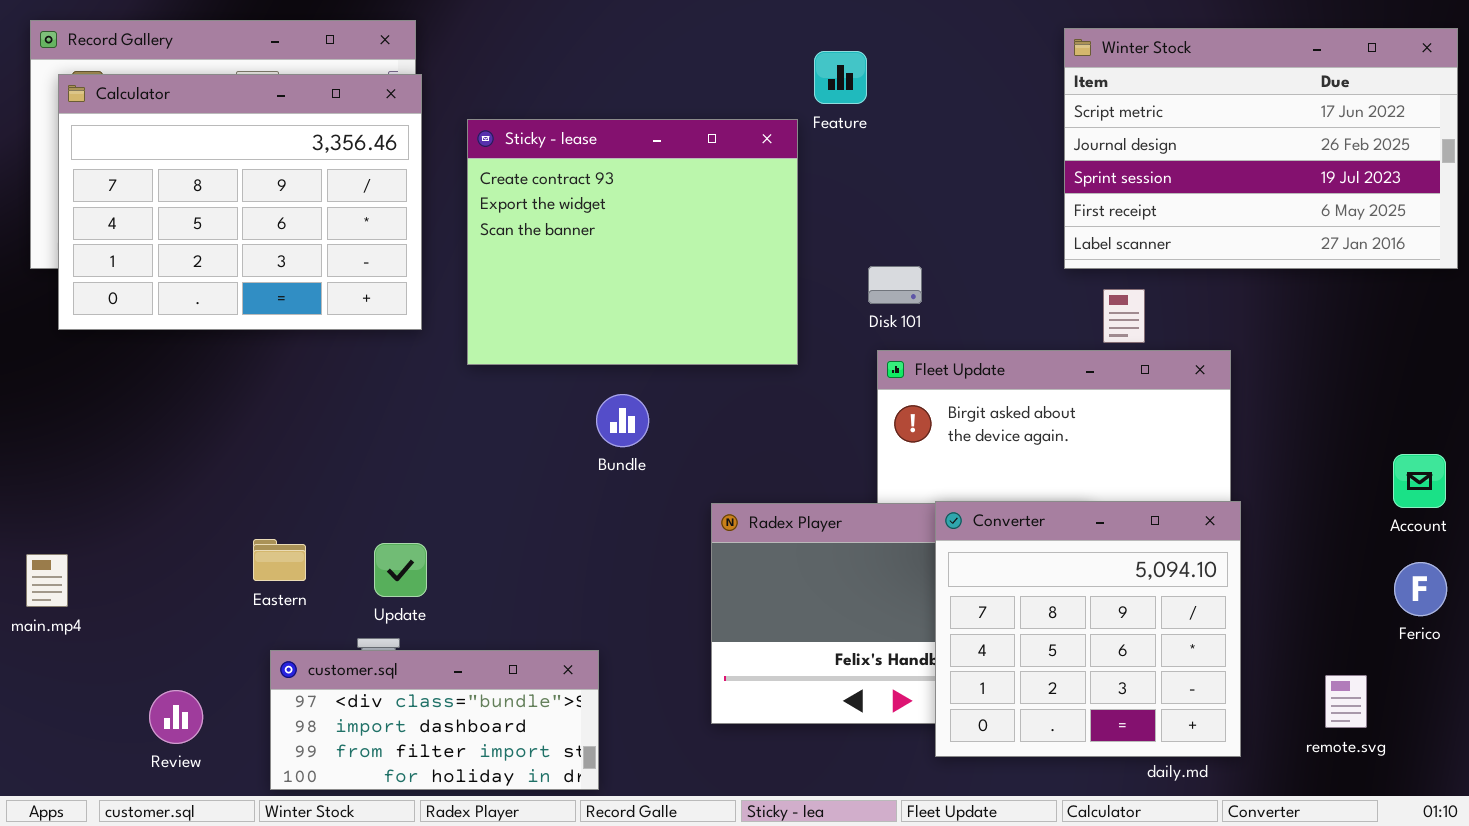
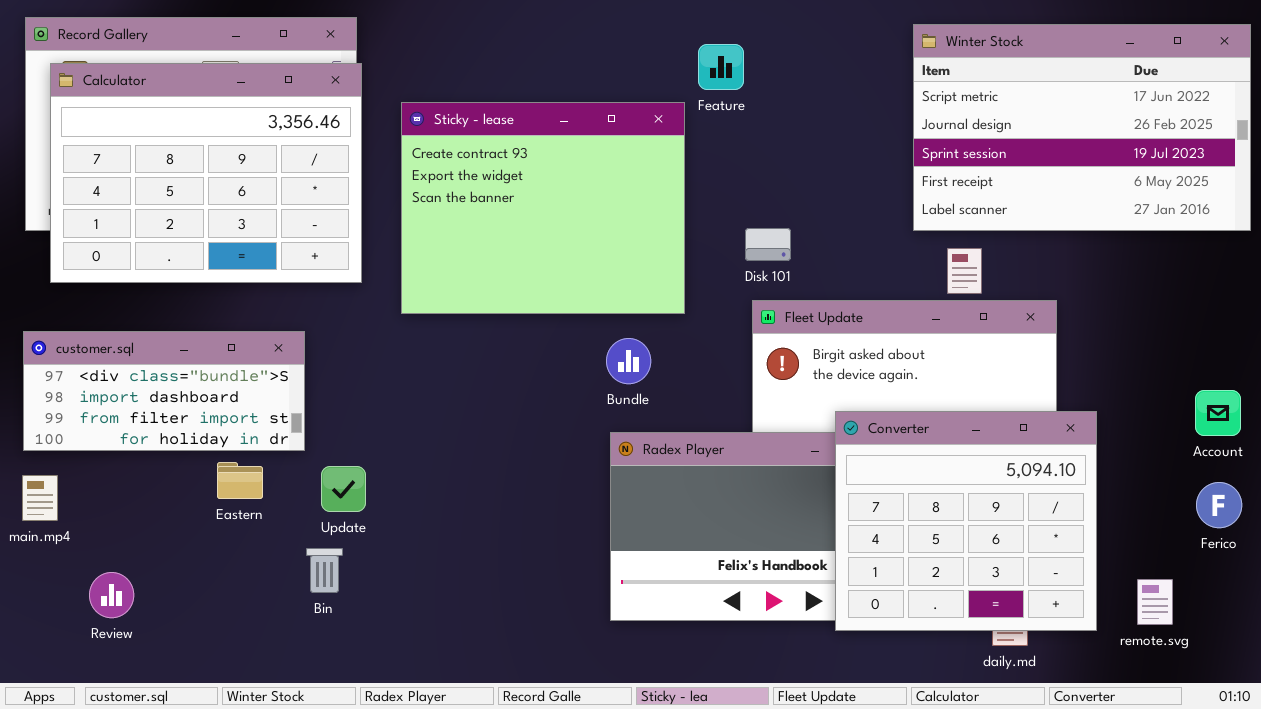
Bundle: [596,394,649,447] -> [606,338,651,384], moved
Converter: [935,501,1241,757] -> [835,411,1097,631], moved
customer.sql: [270,650,599,790] -> [23,331,305,451], moved
Review: [149,690,203,744] -> [89,572,134,618], moved

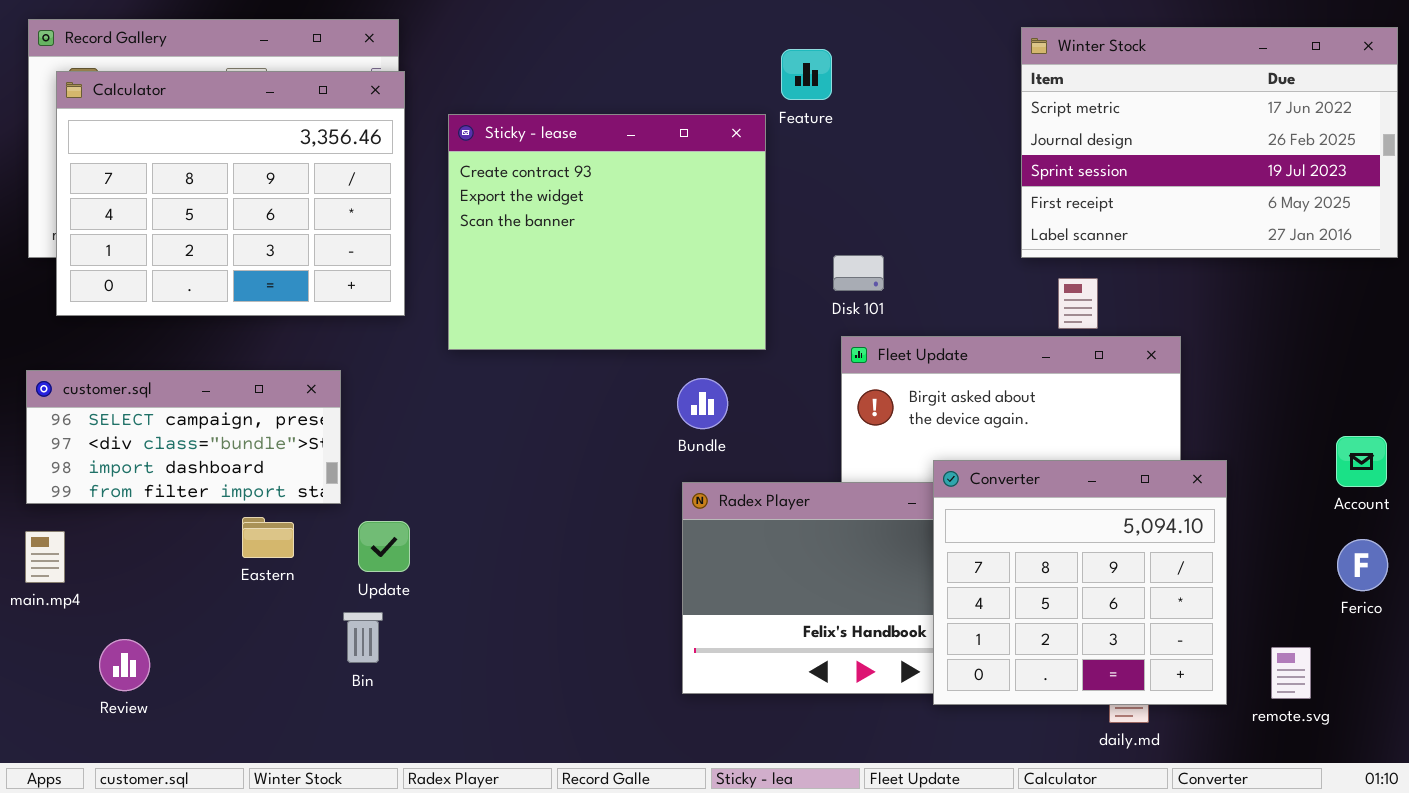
customer.sql: [23,331,305,451] -> [26,370,341,504], scrolled up 1 row

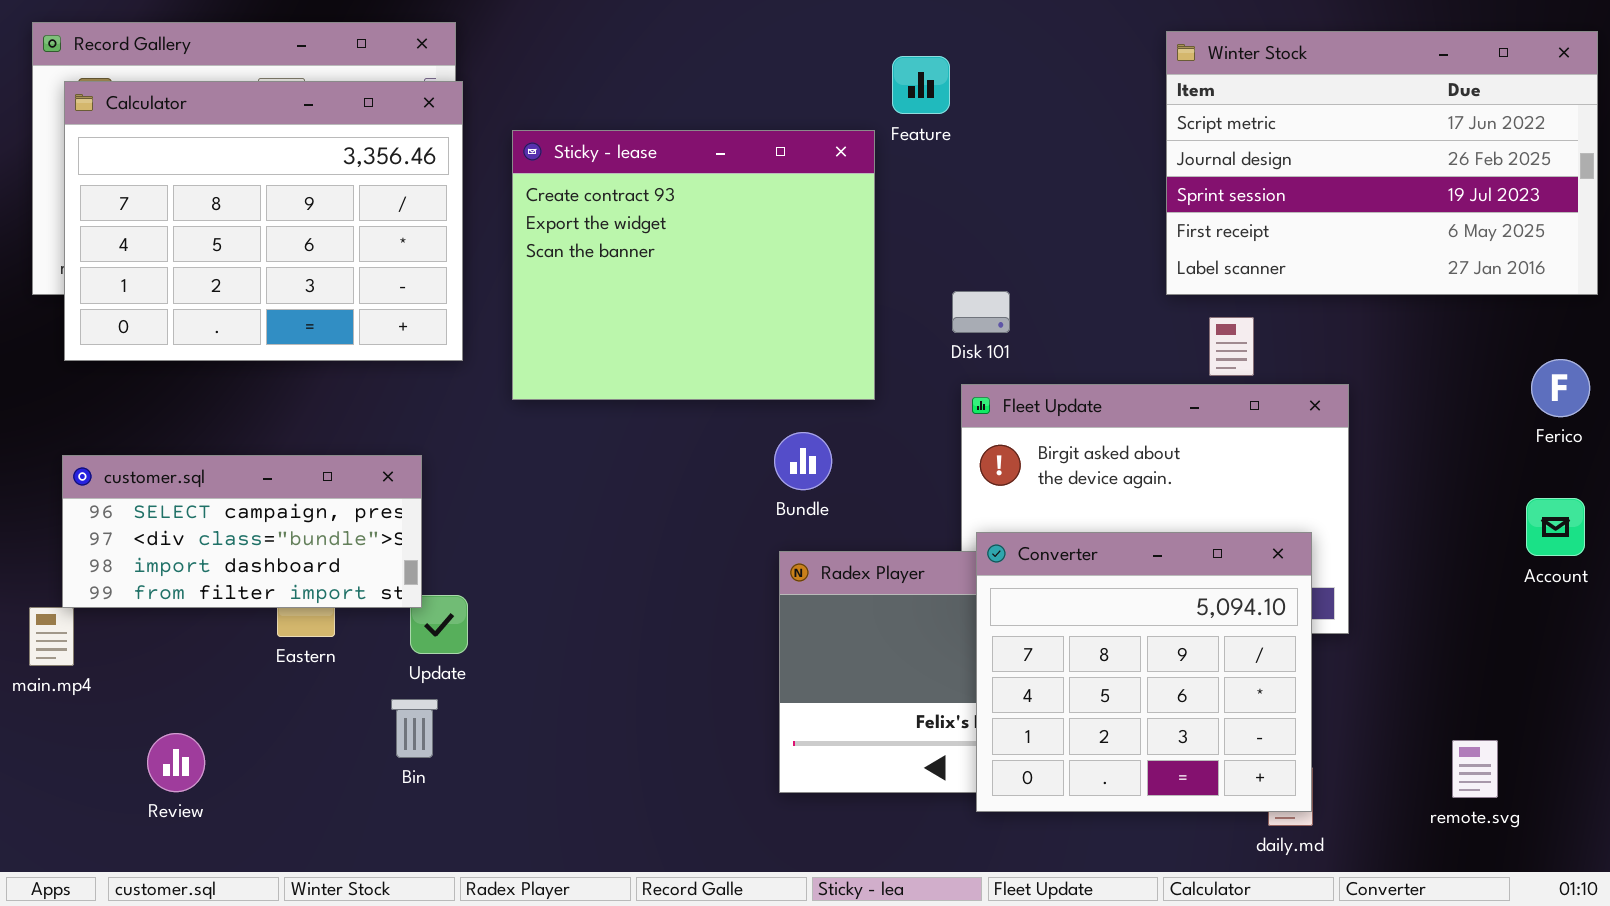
customer.sql: [26,370,341,504] -> [62,455,422,608], moved
Converter: [933,460,1227,705] -> [976,532,1312,812], moved
Ferico: [1337,539,1388,591] -> [1531,359,1590,417], moved
Review: [99,639,150,691] -> [147,733,205,792], moved

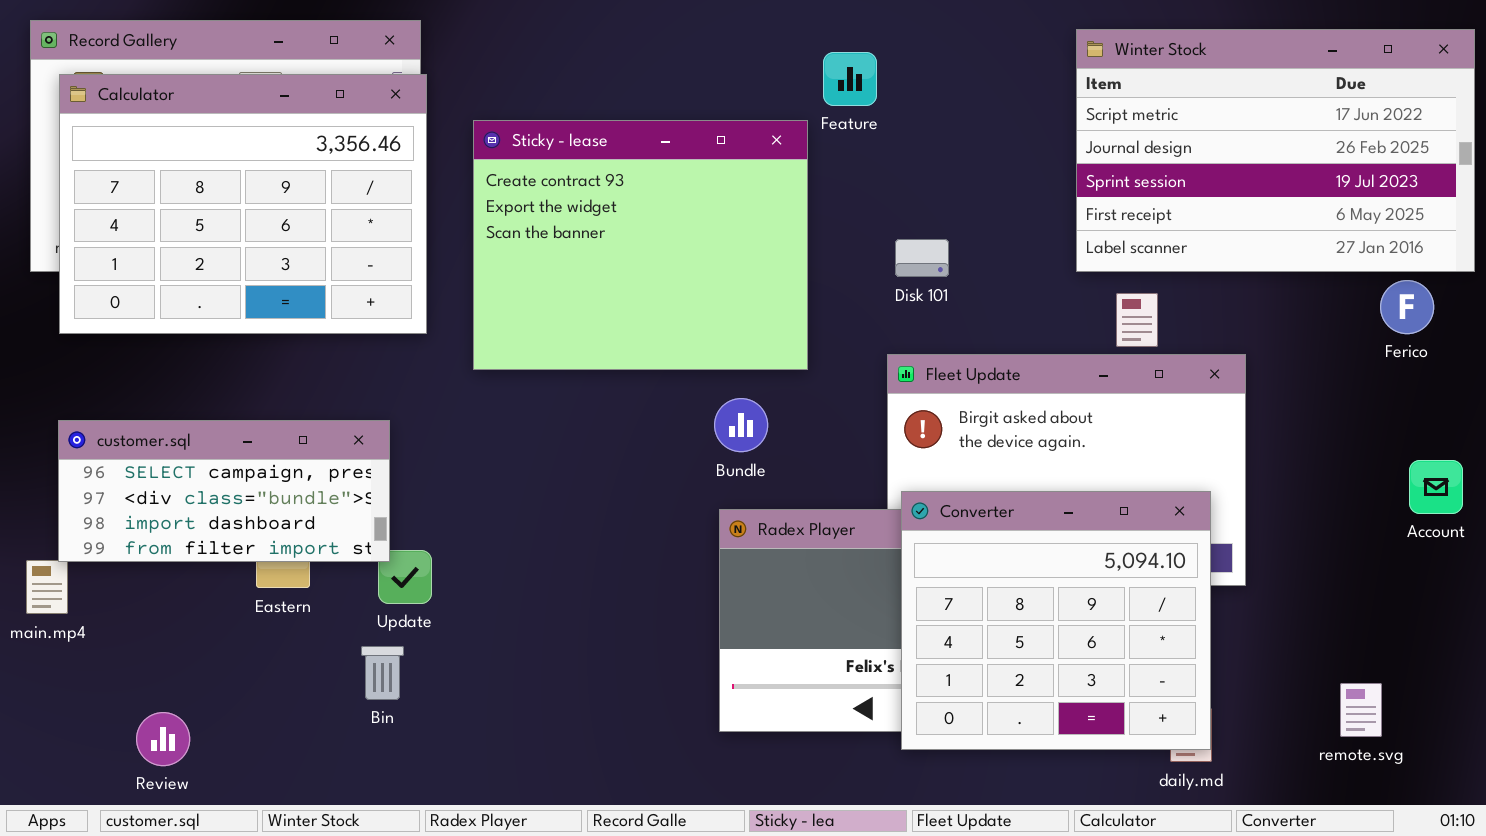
Disk 101: [952,291,1010,333] -> [895,239,949,277], moved
Ferico: [1531,359,1590,417] -> [1380,280,1434,334], moved
Review: [147,733,205,792] -> [136,712,190,766], moved

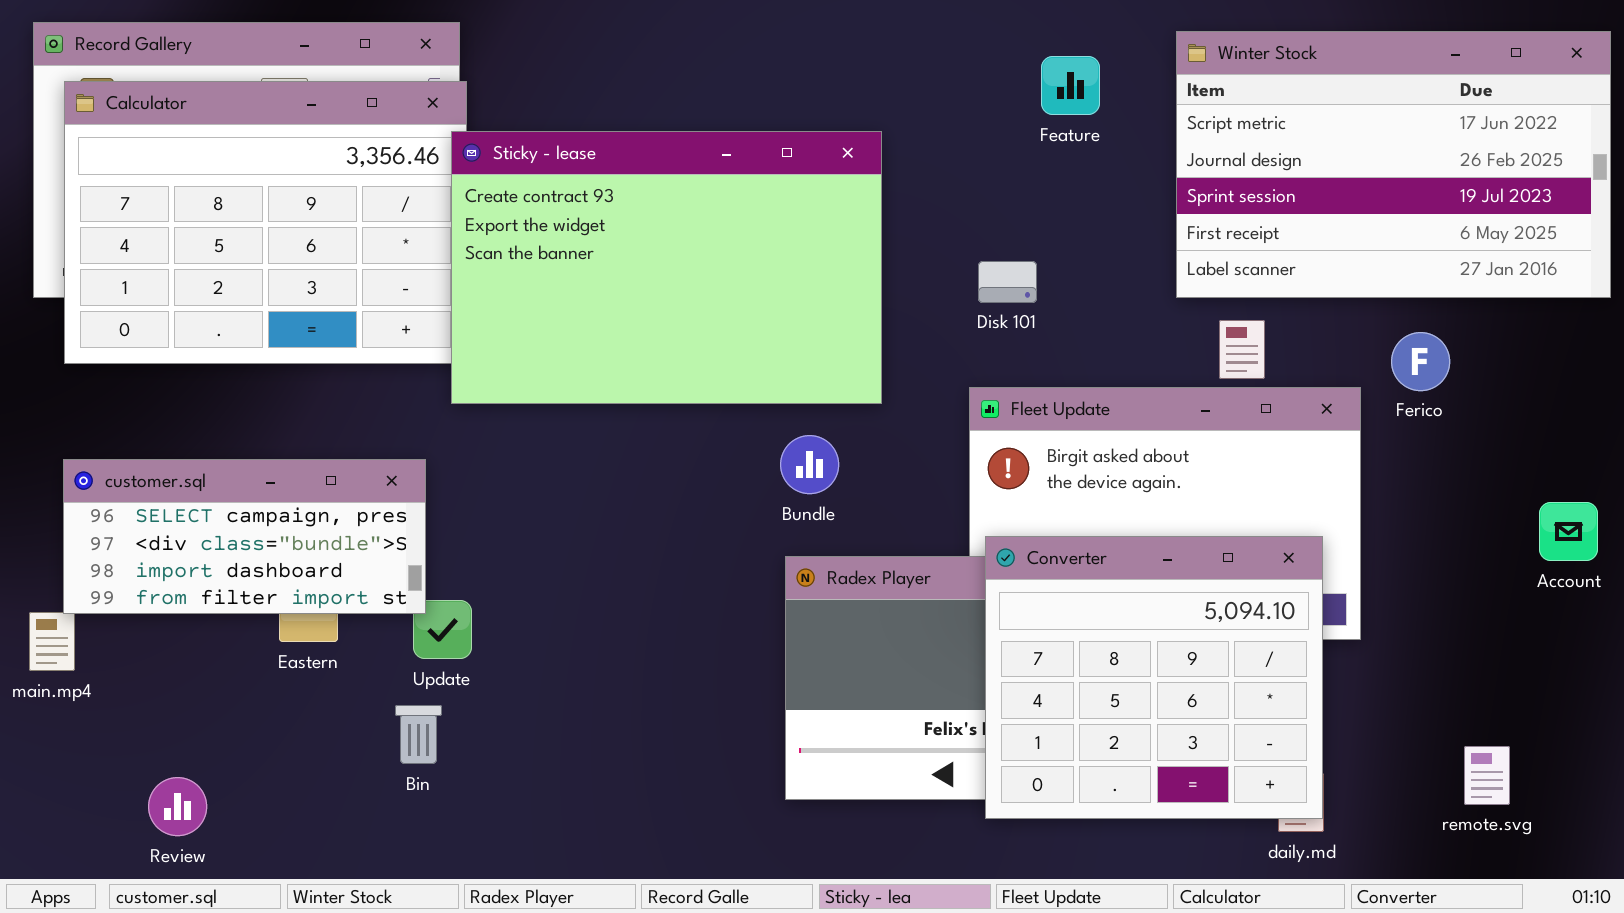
Feature: [823,52,877,106] -> [1041,56,1100,115], moved
Sticky - lease: [473,120,808,370] -> [451,131,882,404], resized
Ferico: [1380,280,1434,334] -> [1391,332,1450,391], moved

